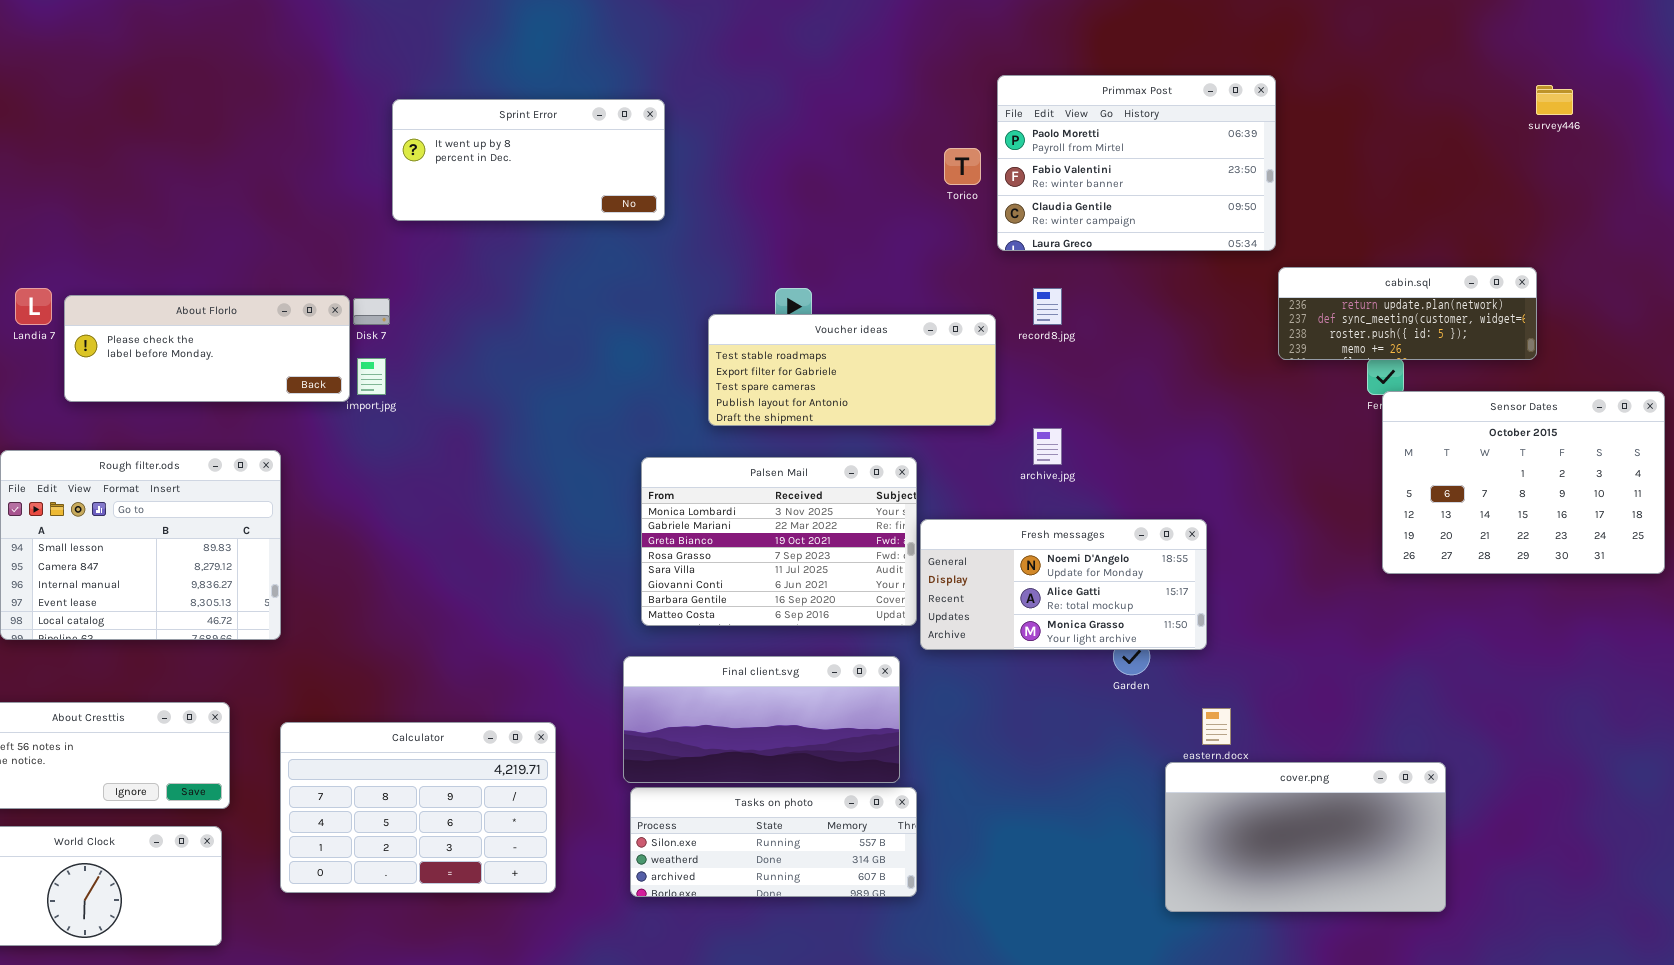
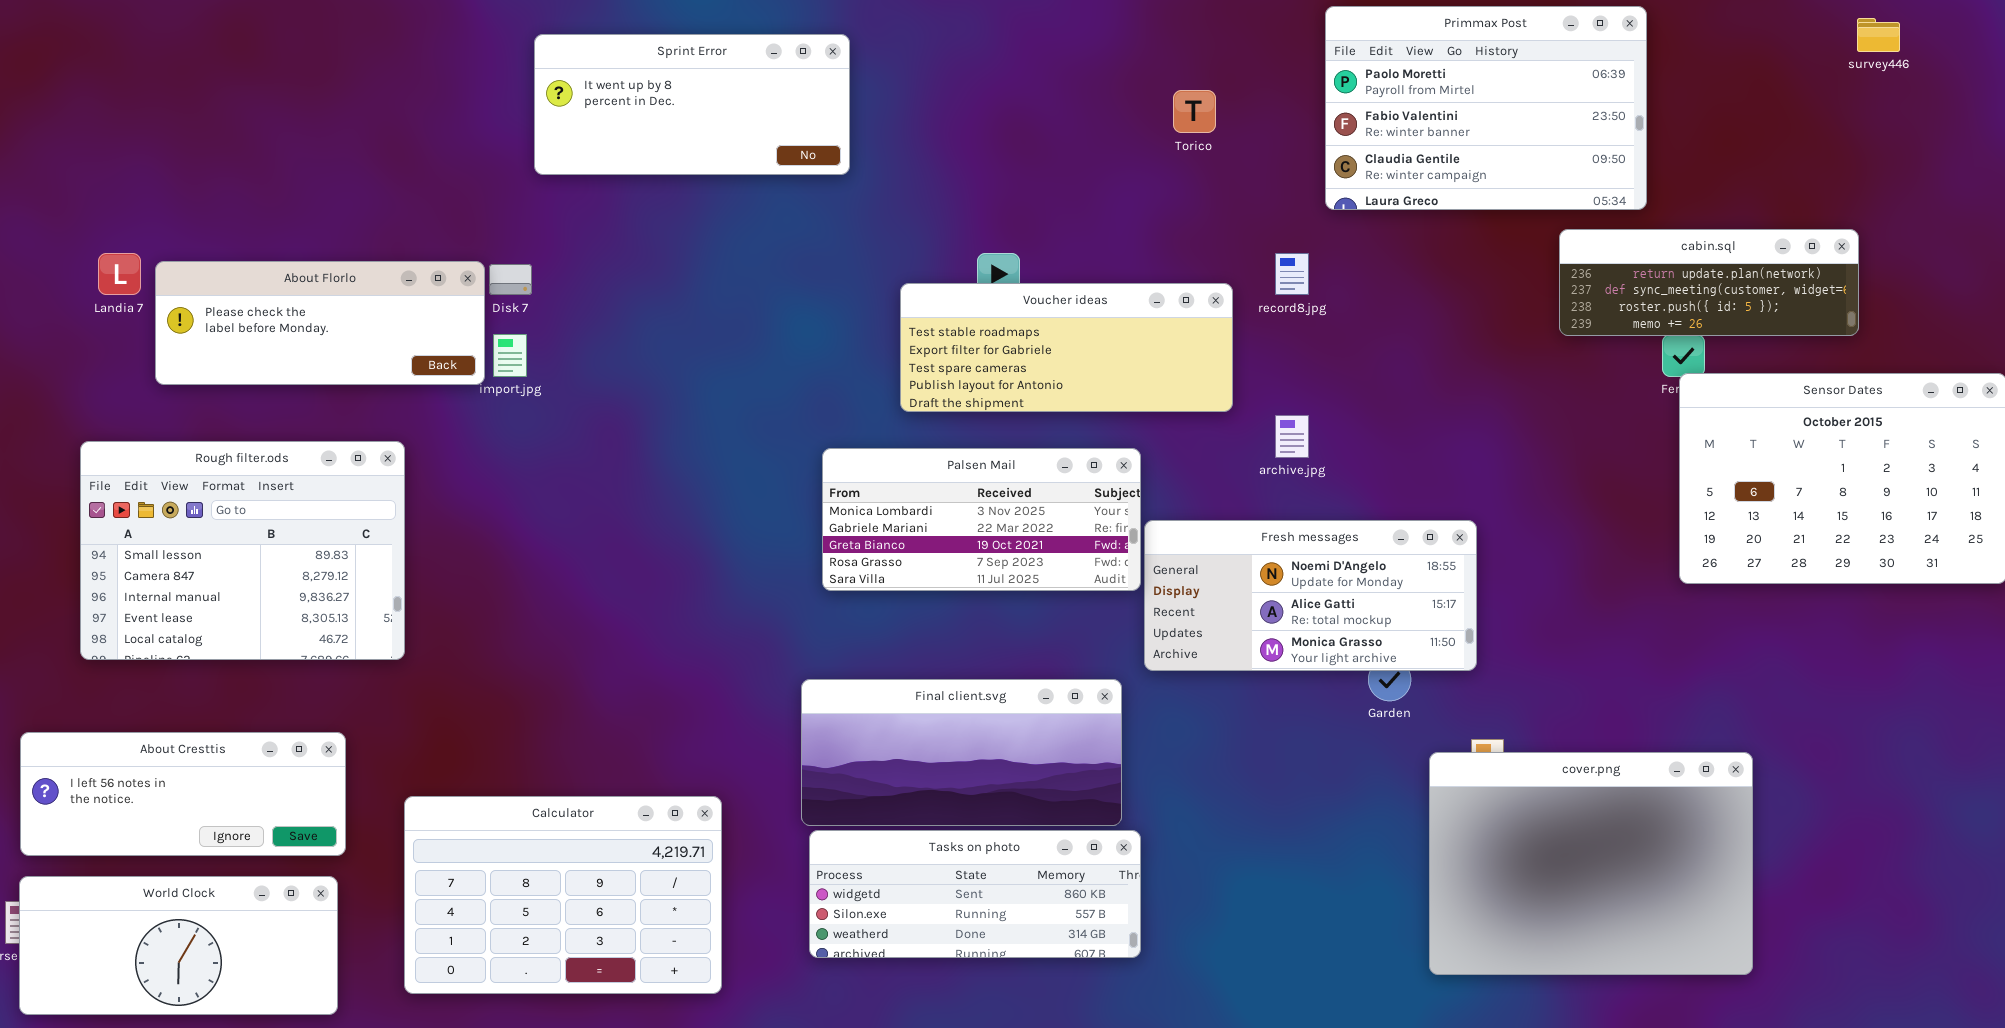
Primmax Post: [997,75,1276,251] -> [1325,6,1647,210], moved
Palsen Mail: [641,457,917,626] -> [822,448,1141,591], resized
Calculator: [280,722,556,893] -> [404,796,722,994], moved
cover.png: [1165,762,1446,912] -> [1429,752,1753,975], resized
Tasks on photo: [630,787,917,897] -> [809,830,1141,958], scrolled up 1 row

